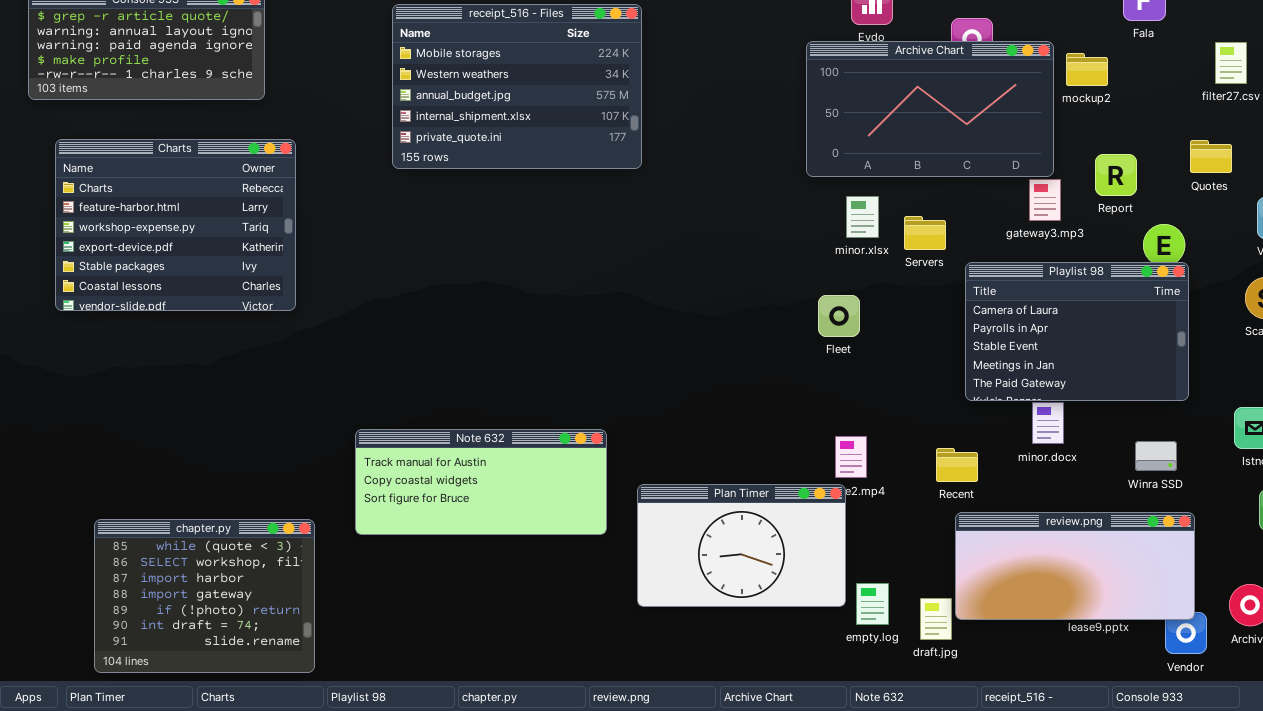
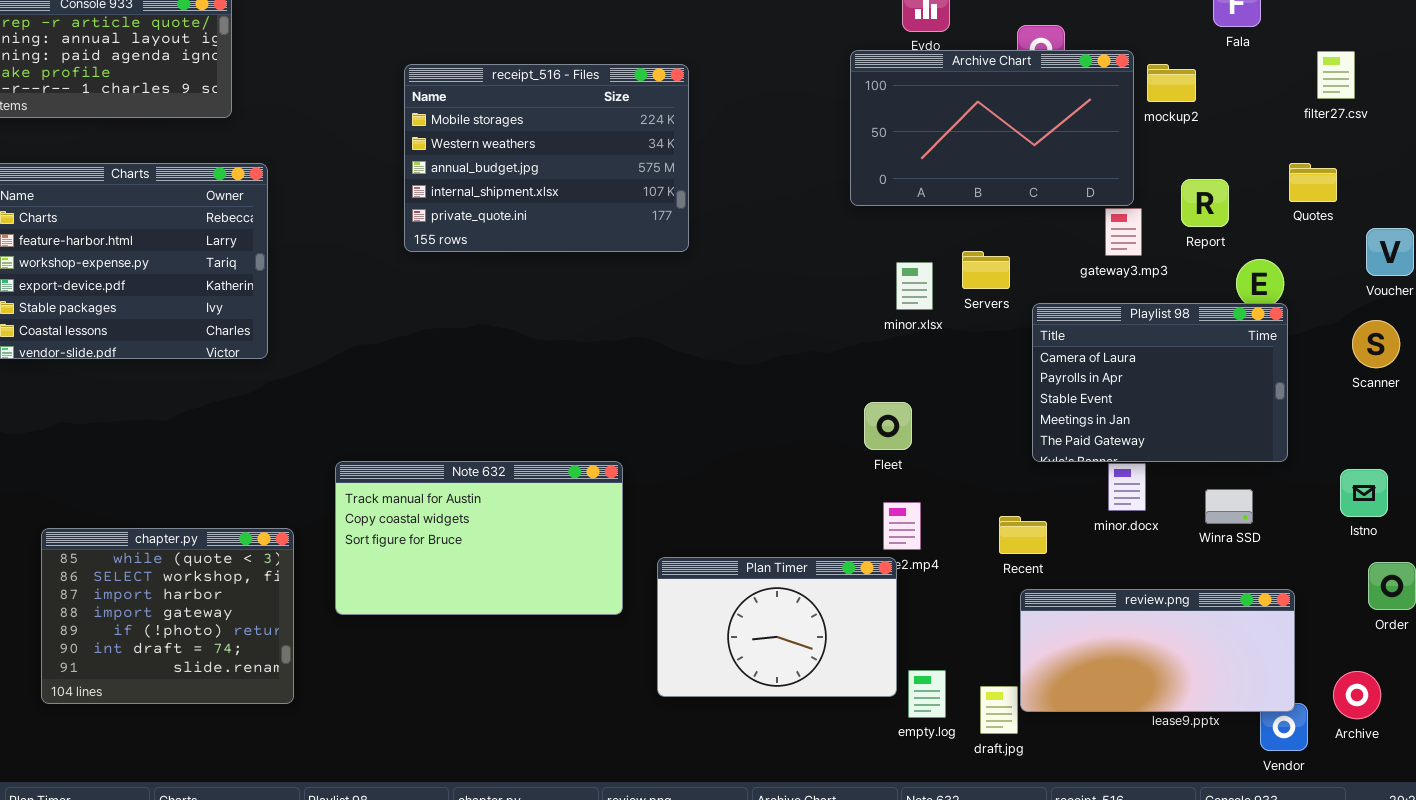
receipt_516 - Files: [392,4,642,169] -> [404,64,689,252], moved
minor.xlsx: [846,196,879,238] -> [896,262,933,310], moved
Fleet: [818,295,860,337] -> [864,402,912,450], moved
Note 632: [355,429,607,535] -> [335,461,623,615], resized
Winra SSD: [1135,441,1177,471] -> [1205,489,1253,524], moved
chapter.py: [94,519,315,673] -> [41,528,294,704], moved

